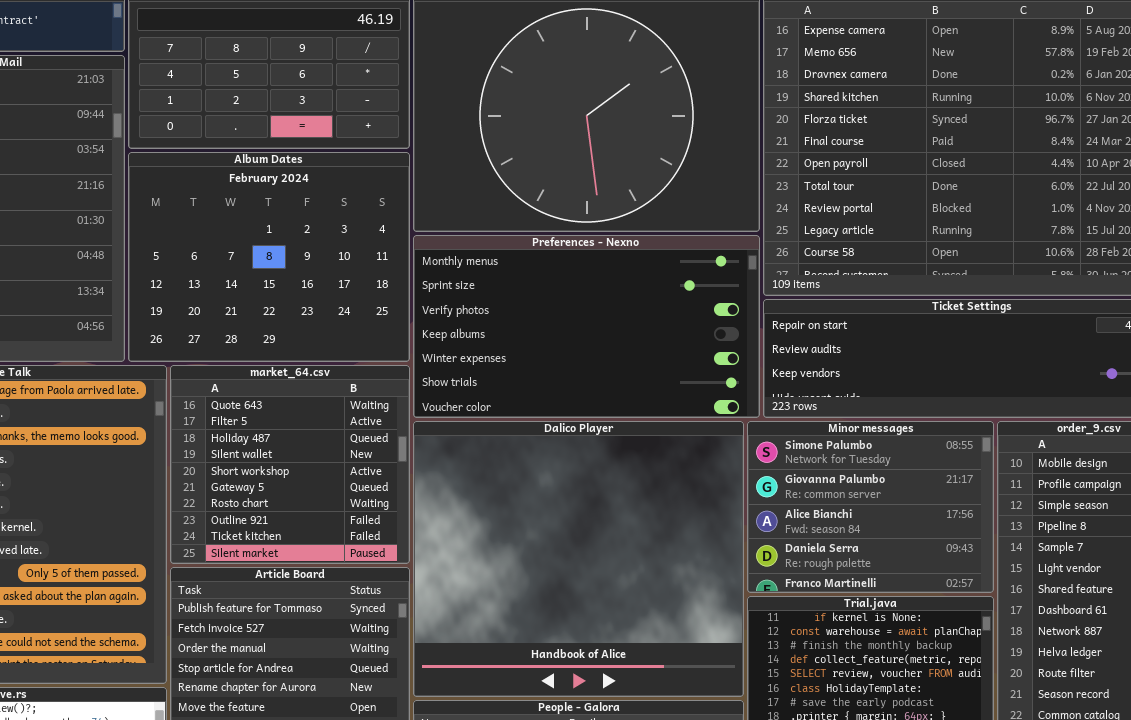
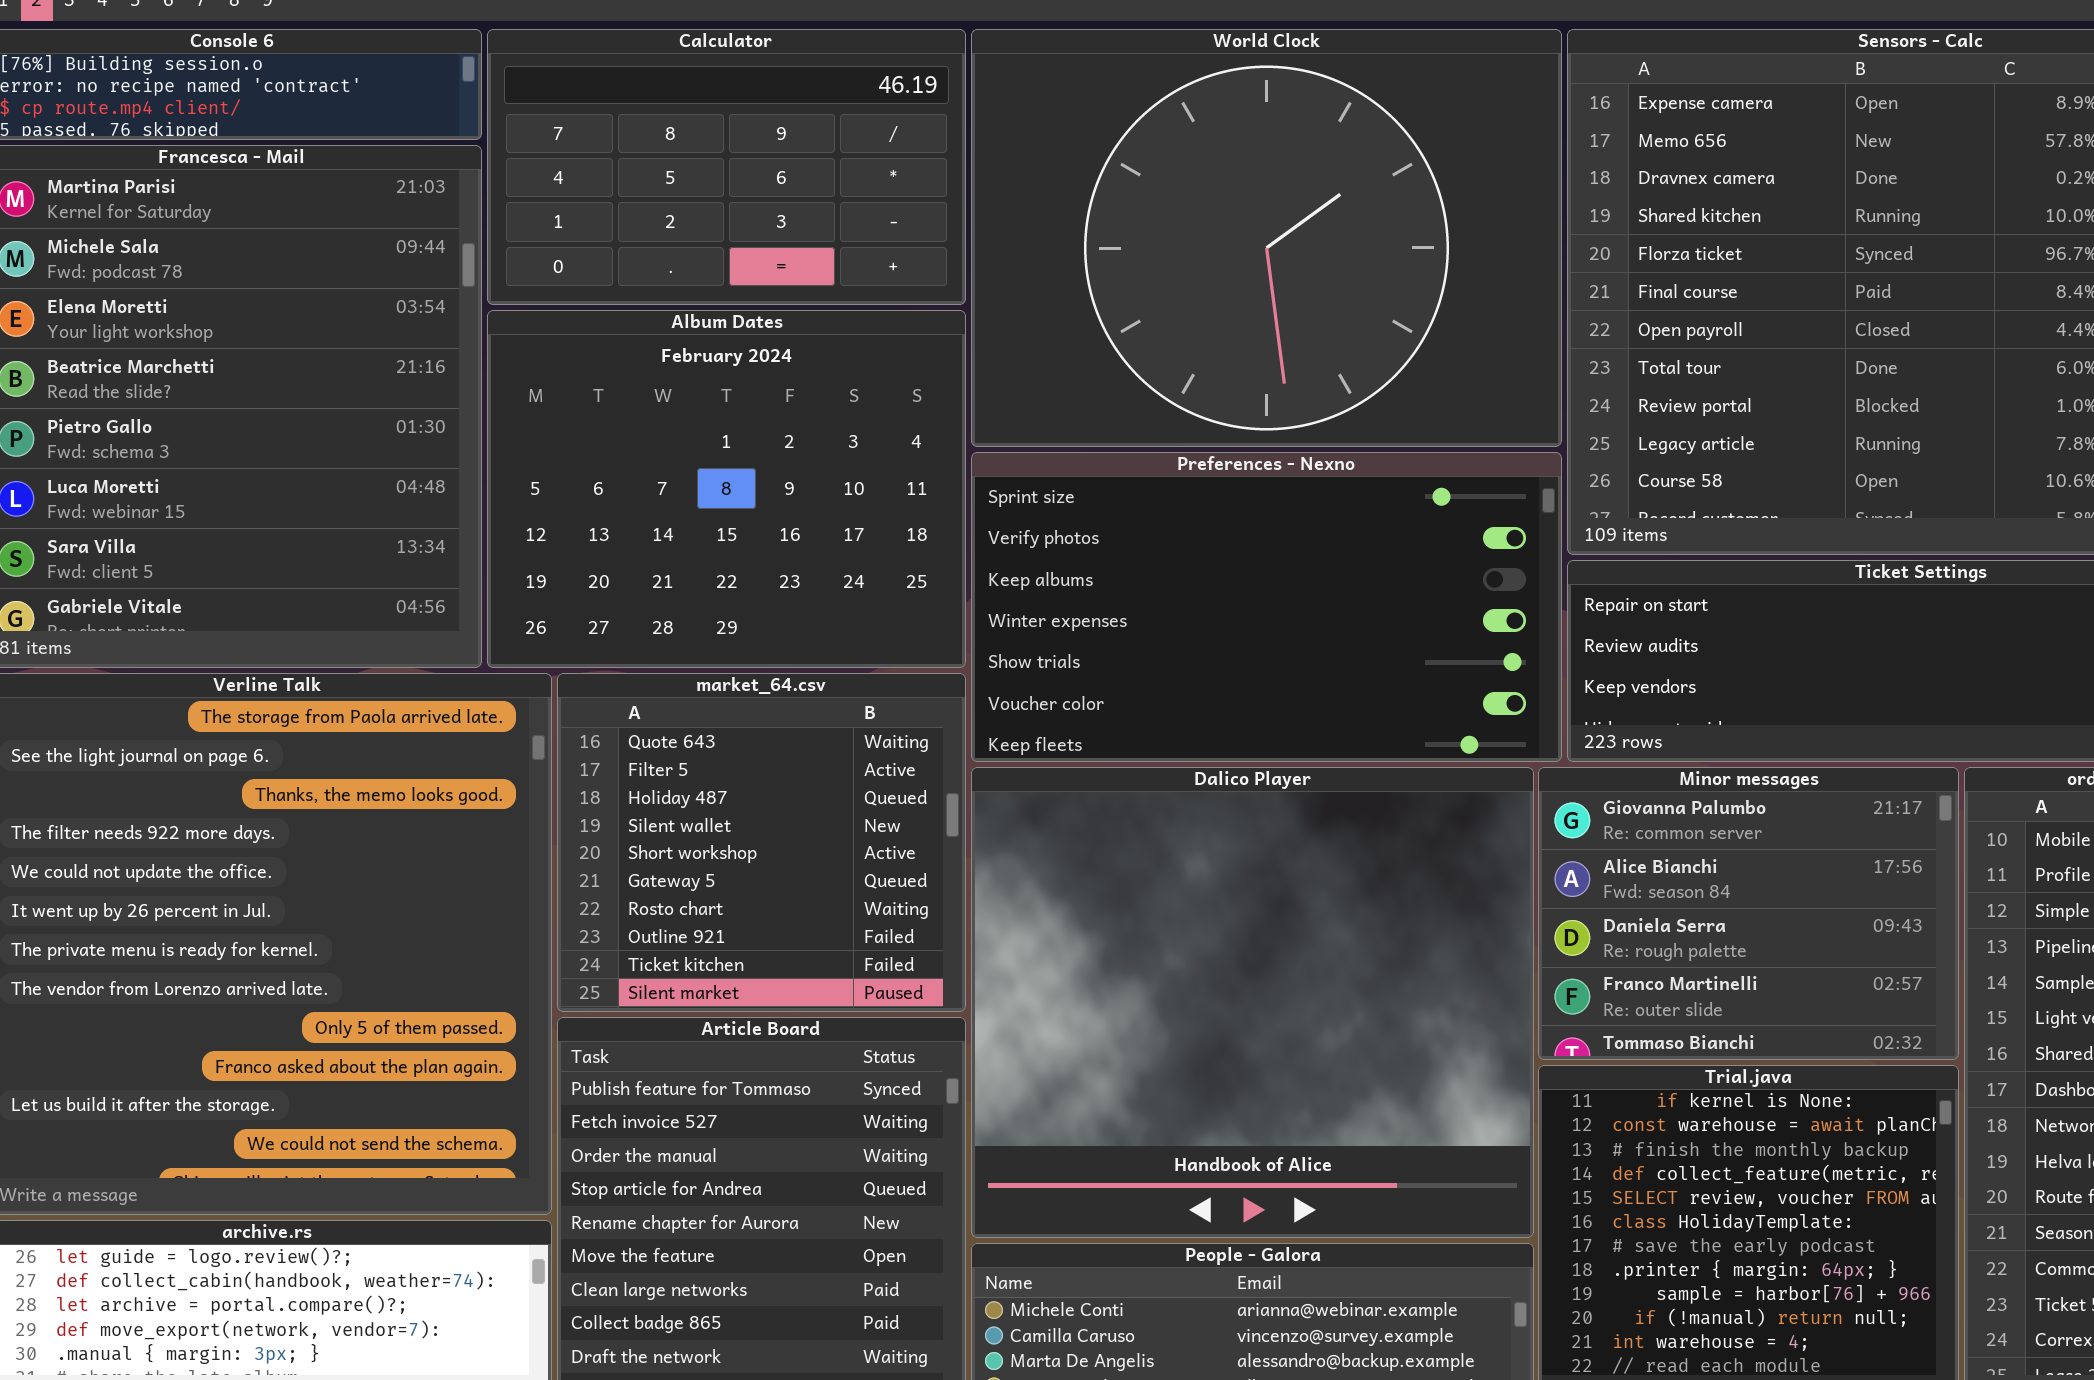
Preferences - Nexno: [413,235,760,418] -> [971,452,1562,762], scrolled down 1 row
Minor messages: [747,421,994,593] -> [1538,767,1959,1060], scrolled down 1 row

